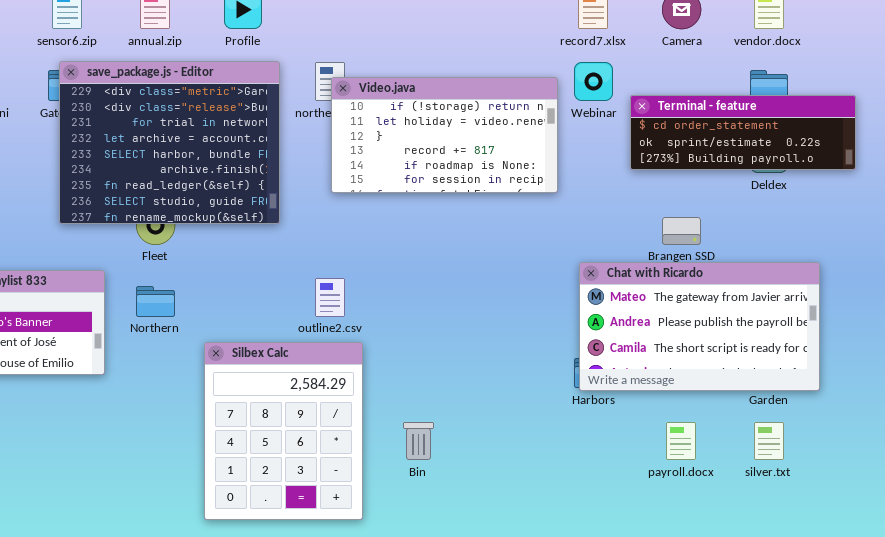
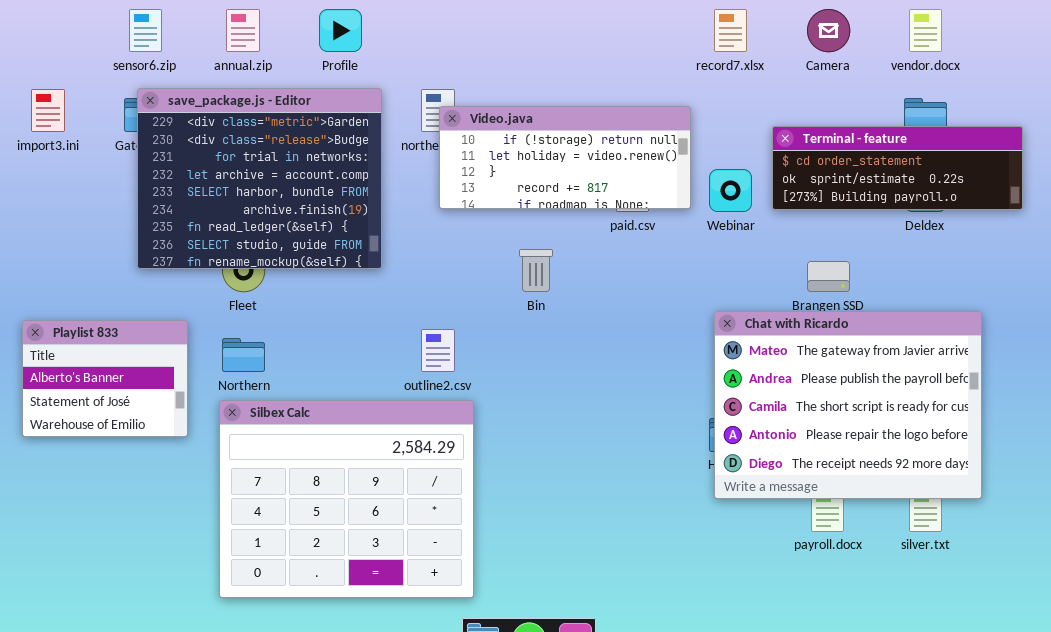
Webinar: [574,62,613,101] -> [709,169,752,212], moved
Video.java: [331,77,558,193] -> [439,106,691,209], resized
Chat with Ricardo: [579,262,820,391] -> [714,311,982,499], resized
Silbex Calc: [204,342,363,520] -> [219,400,474,598], resized
Bin: [403,422,434,460] -> [519,249,553,292], moved

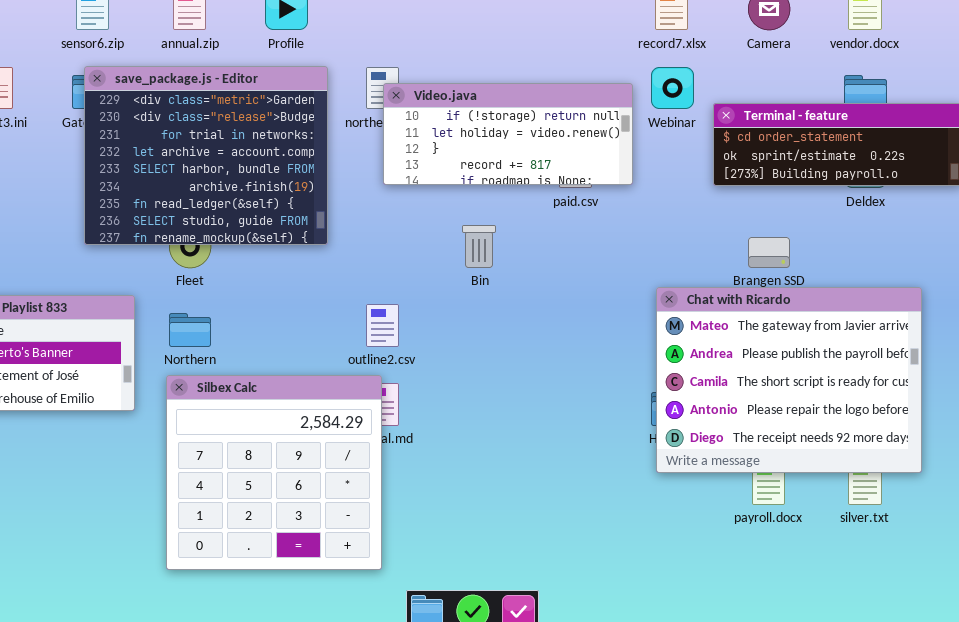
Webinar: [709,169,752,212] -> [651,67,694,109], moved
Silbex Calc: [219,400,474,598] -> [166,375,382,570], resized

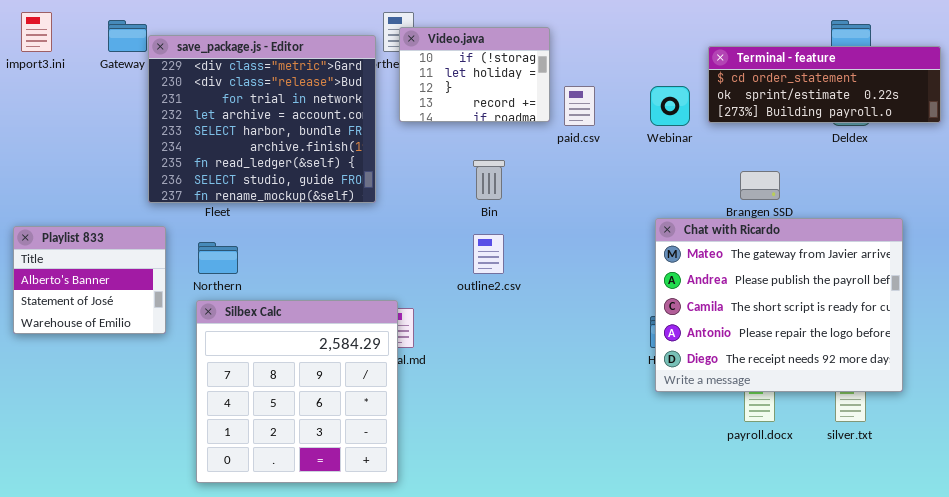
save_package.js - Editor: [84,66,328,245] -> [148,35,376,203], moved
Webinar: [651,67,694,109] -> [650,86,690,126], moved
Video.java: [383,83,633,185] -> [399,27,550,122], resized
outline2.csv: [366,304,399,347] -> [473,234,504,274], moved

